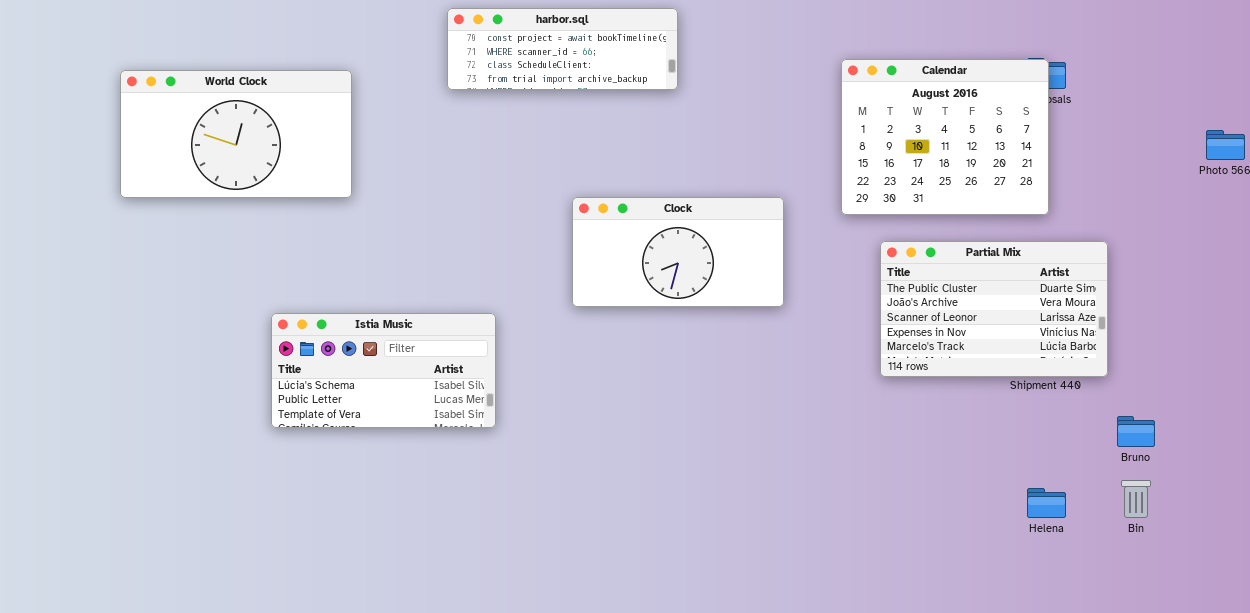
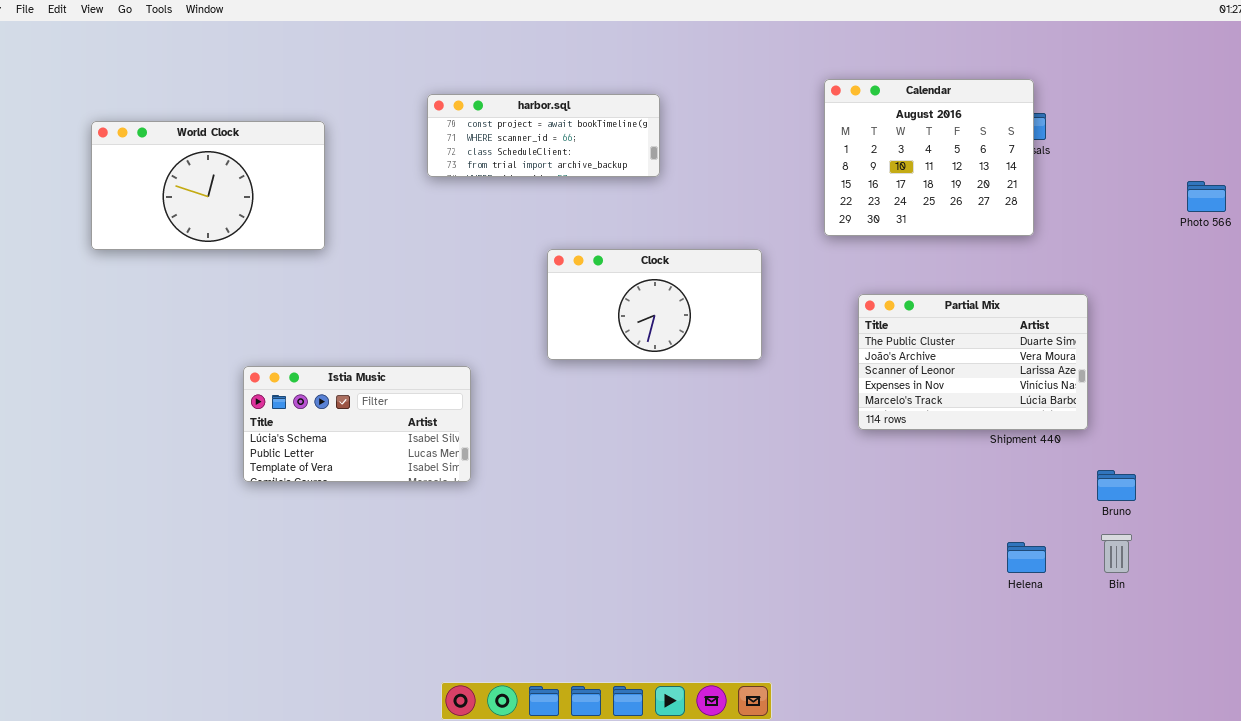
harbor.sql: [447,8,678,90] -> [427,94,660,177], moved
Calendar: [841,59,1049,215] -> [824,79,1034,236], moved

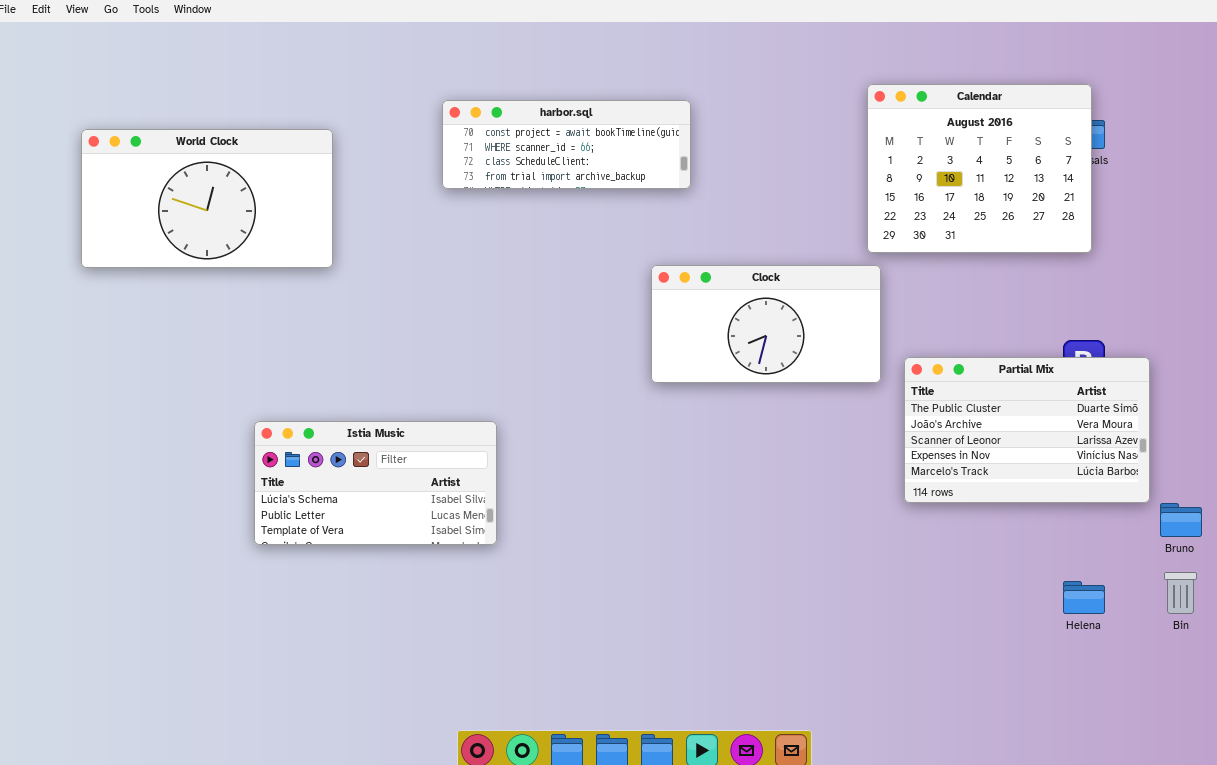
Clock: [547,249,762,360] -> [651,265,881,383], moved
Partial Mix: [858,294,1088,430] -> [904,357,1150,503], moved
Istia Music: [243,366,471,482] -> [254,421,497,545], moved

